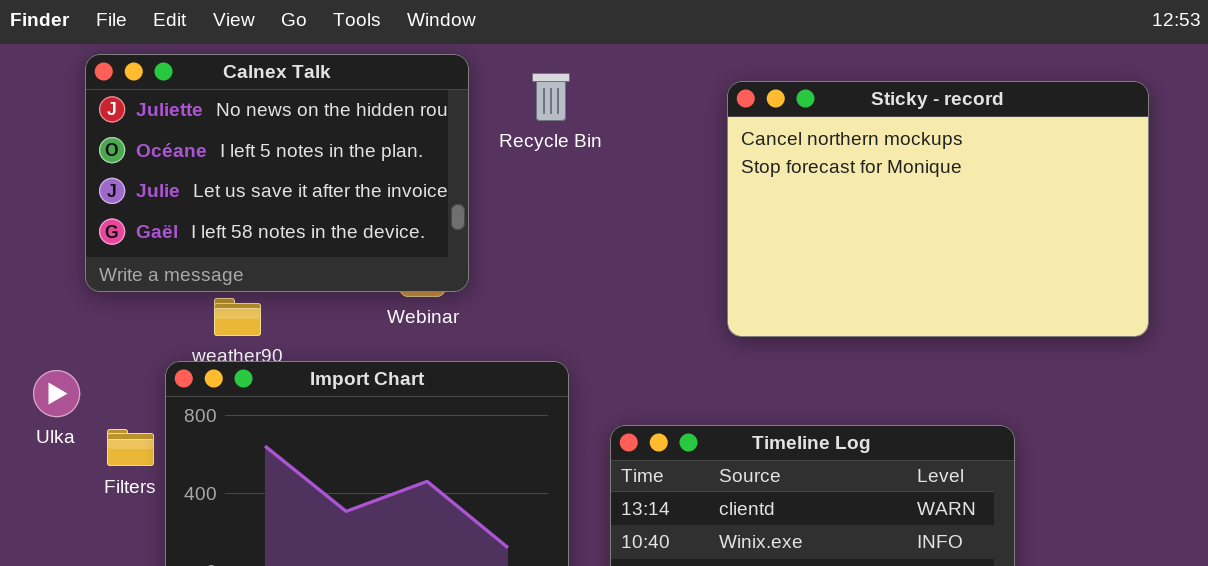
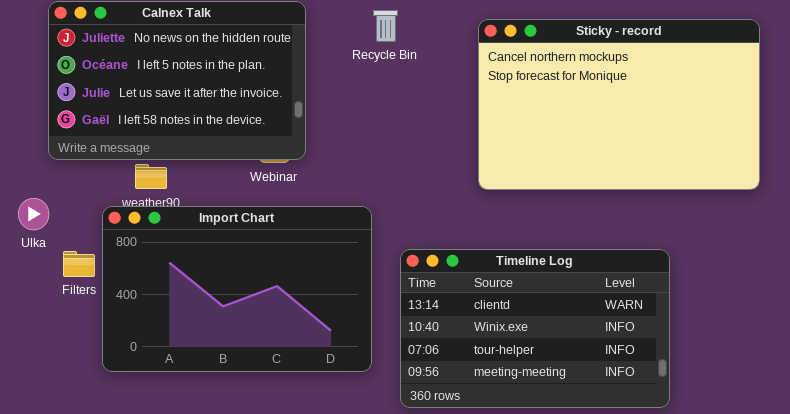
Recycle Bin: [532,73,570,121] -> [373,10,398,42], moved
Ulka: [33,370,80,417] -> [18,198,49,230], moved

